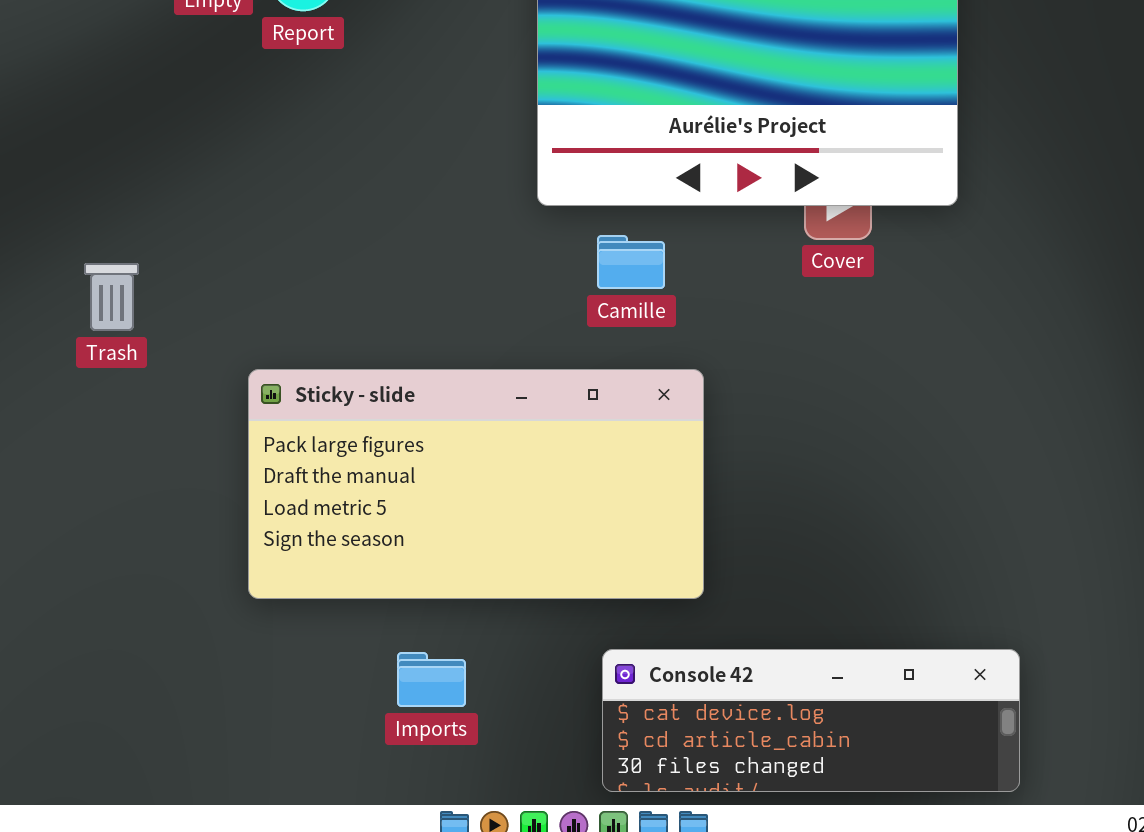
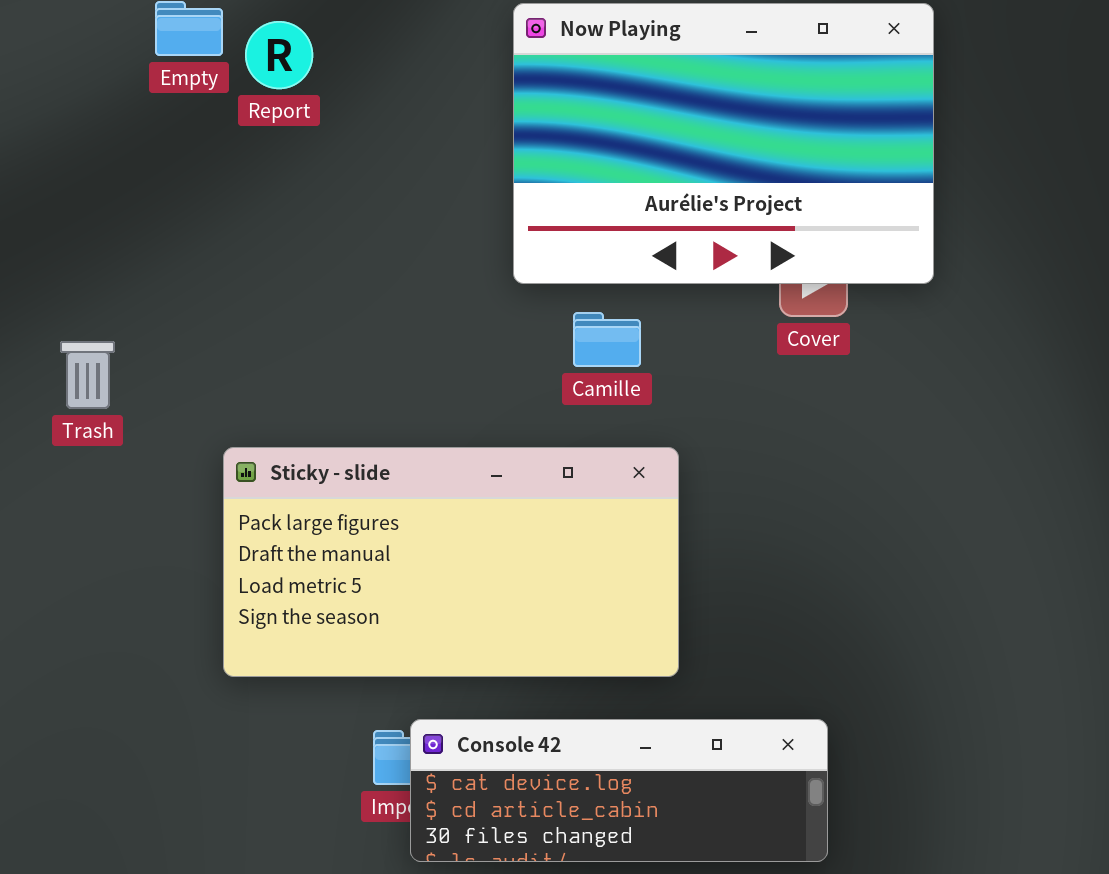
Console 42: [602,649,1020,792] -> [410,719,828,862], moved

